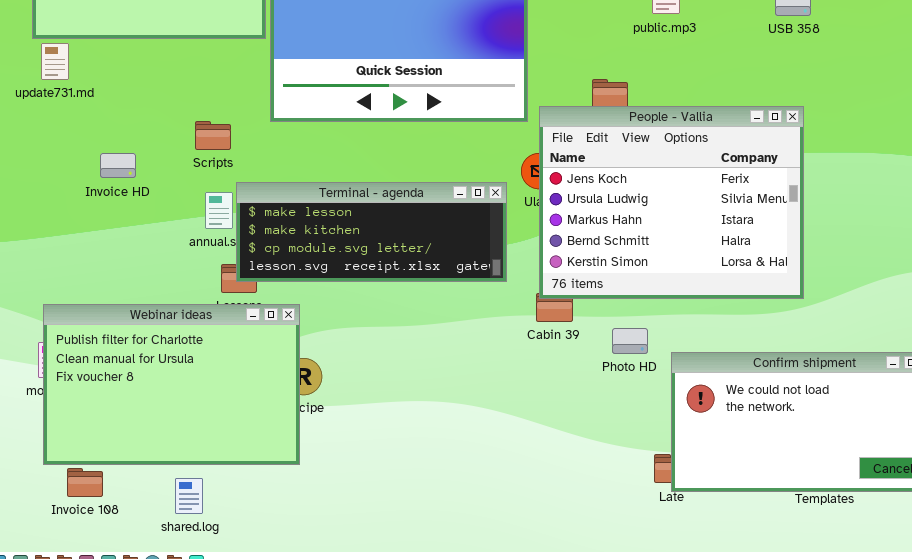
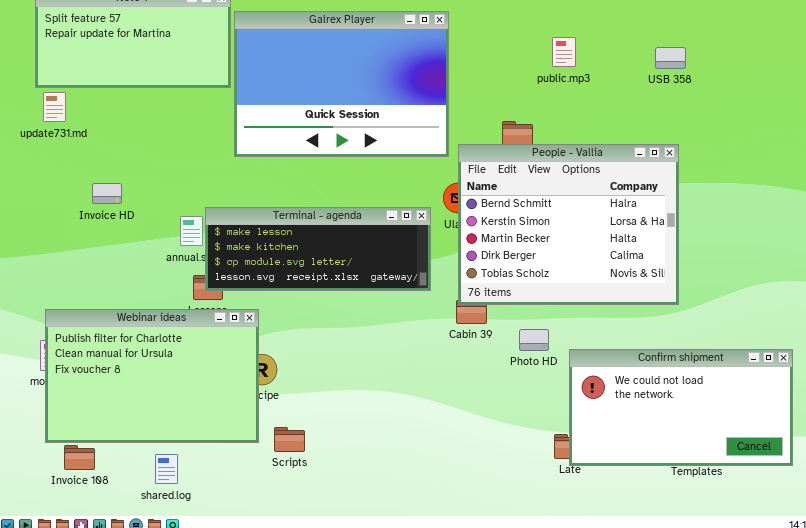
People - Vallia: [539,106,804,299] -> [458,144,679,305], scrolled down 3 rows
Scripts: [195,121,231,150] -> [274,427,305,452], moved

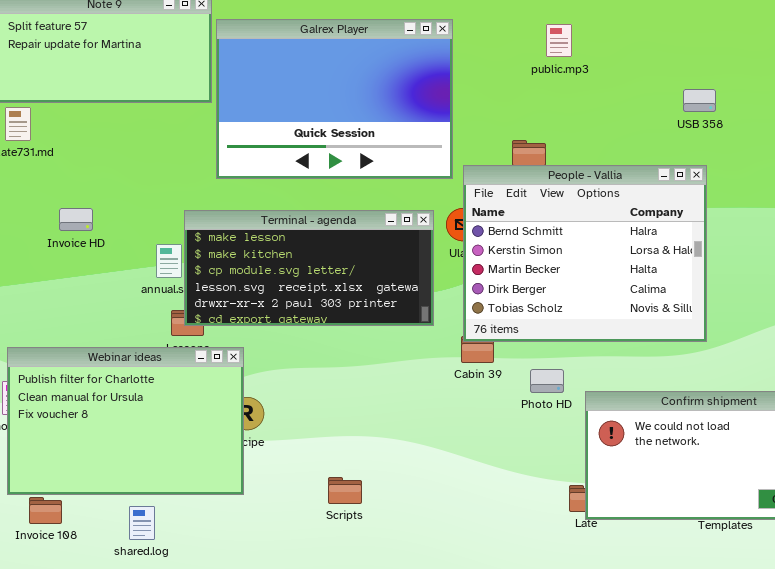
public.mp3: [552,37,576,67] -> [546,24,572,57], moved
USB 358: [655,47,686,69] -> [683,89,716,112], moved
Terminal - agenda: [205,207,431,291] -> [184,210,434,326], resized
Scripts: [274,427,305,452] -> [328,477,362,504], moved

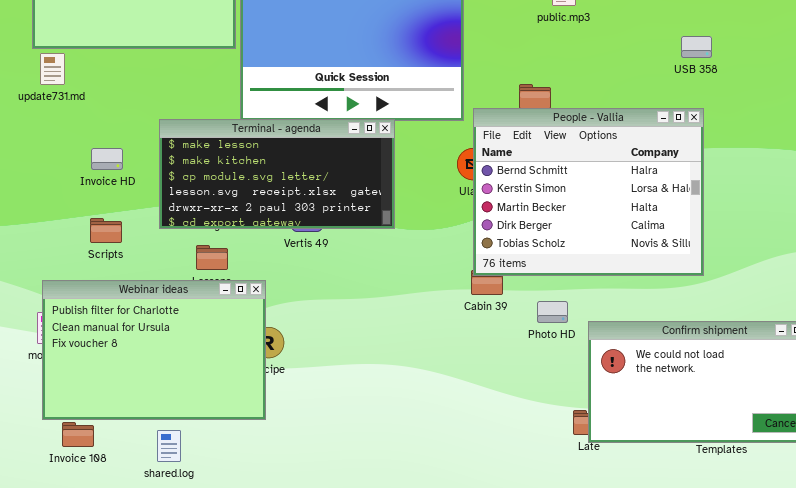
Terminal - agenda: [184,210,434,326] -> [159,119,395,229], moved
Scripts: [328,477,362,504] -> [90,218,122,243], moved

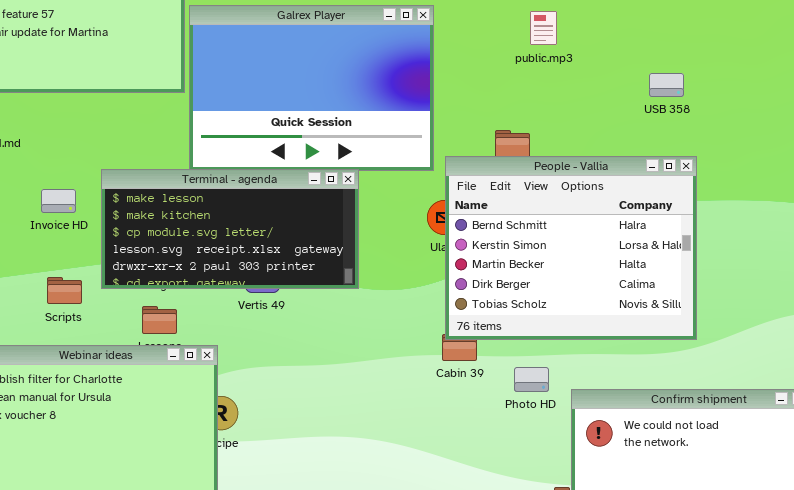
USB 358: [681,36,712,58] -> [649,73,684,97], moved
Invoice HD: [91,148,123,170] -> [41,189,76,213], moved
Scripts: [90,218,122,243] -> [47,277,82,304], moved

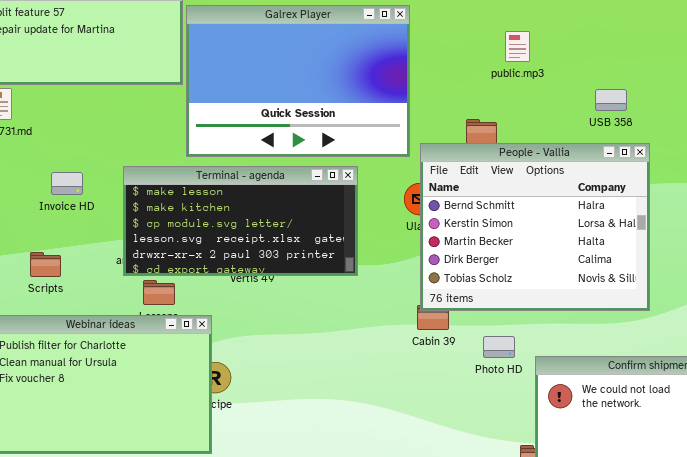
public.mp3: [530,11,557,45] -> [505,31,530,62], moved
USB 358: [649,73,684,97] -> [595,89,627,111], moved
Terminal - agenda: [101,169,359,289] -> [123,166,358,276], moved
Scripts: [47,277,82,304] -> [30,252,61,277], moved

